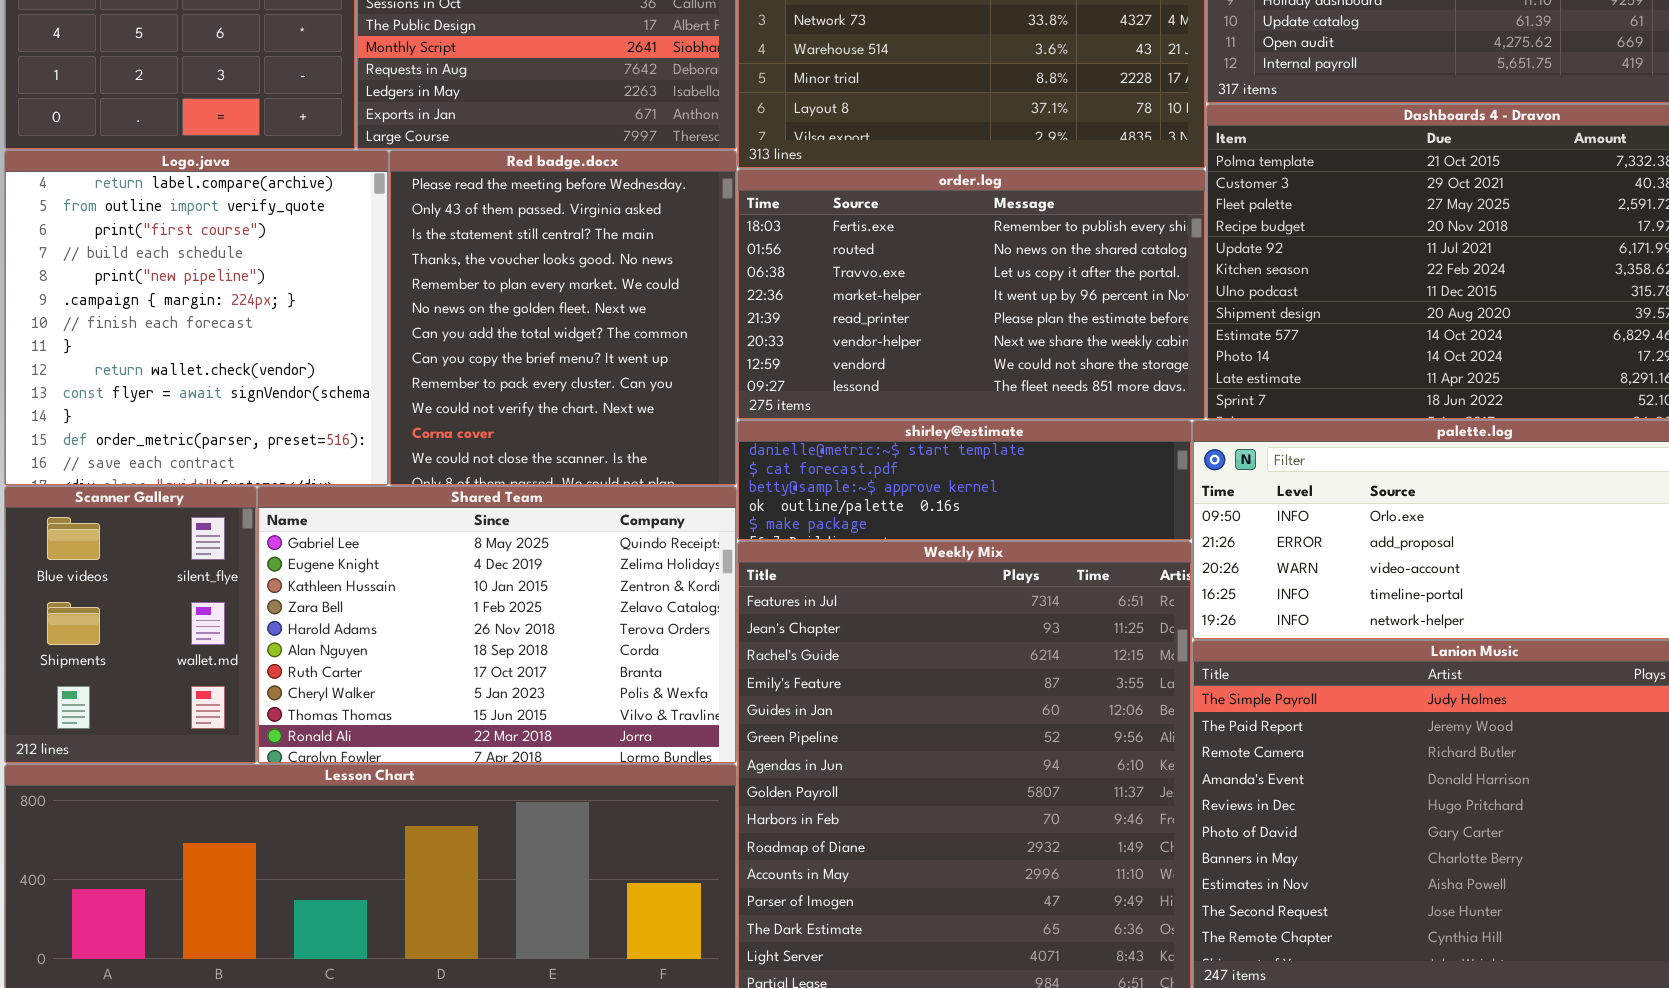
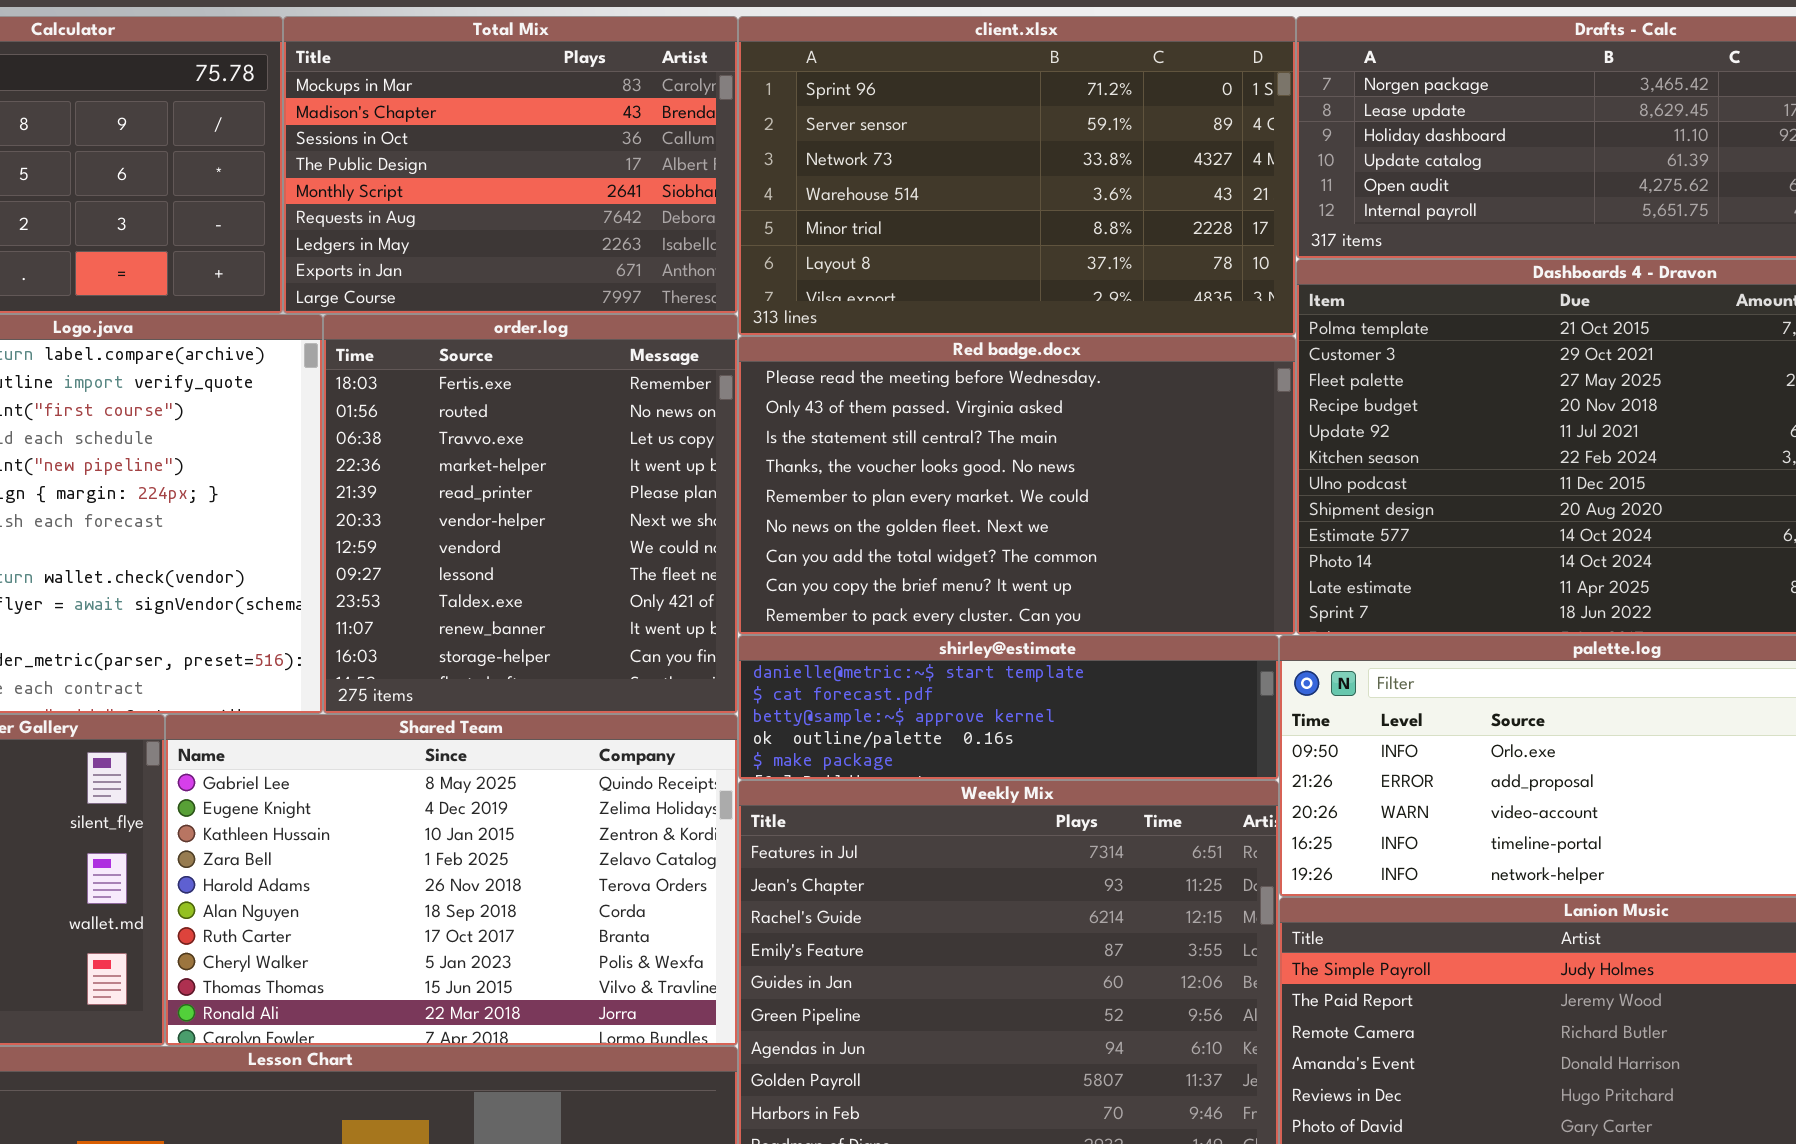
Red badge.docx: [389,150,737,486] -> [738,336,1296,635], moved, resized
order.log: [737,169,1206,420] -> [323,314,738,714], moved, resized

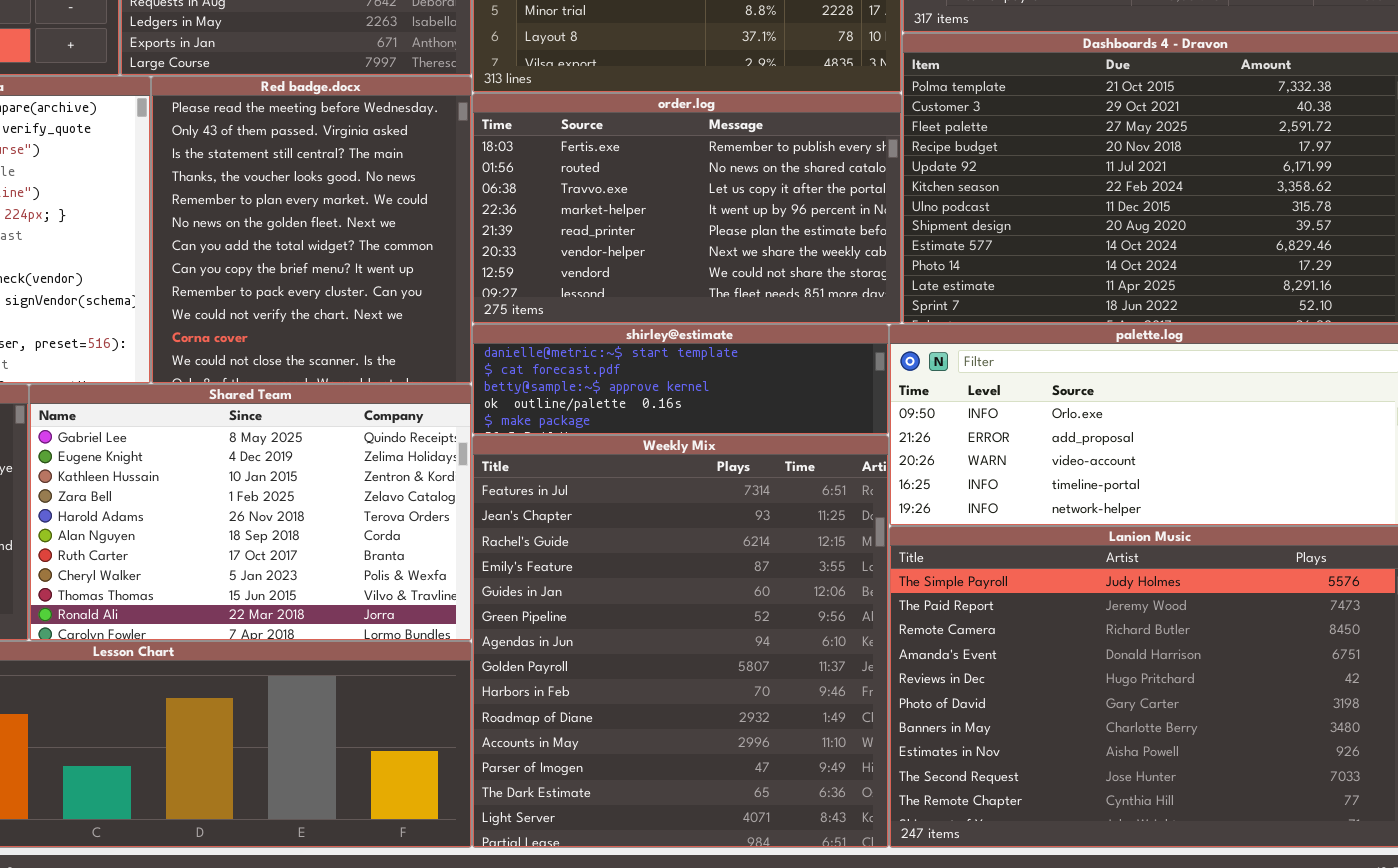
order.log: [323,314,738,714] -> [472,93,902,324], moved, resized
Red badge.docx: [738,336,1296,635] -> [151,76,472,384], moved, resized

